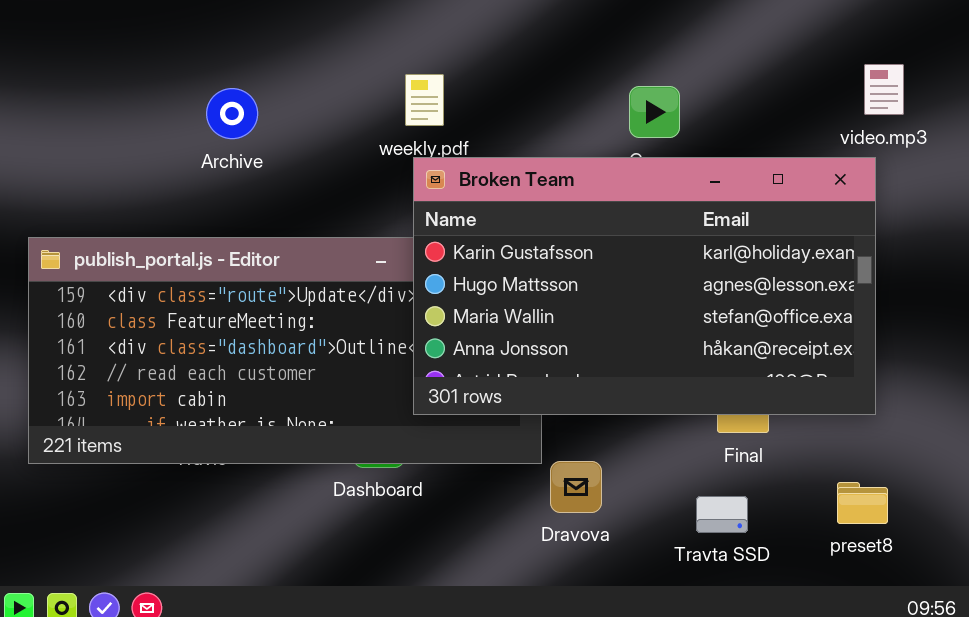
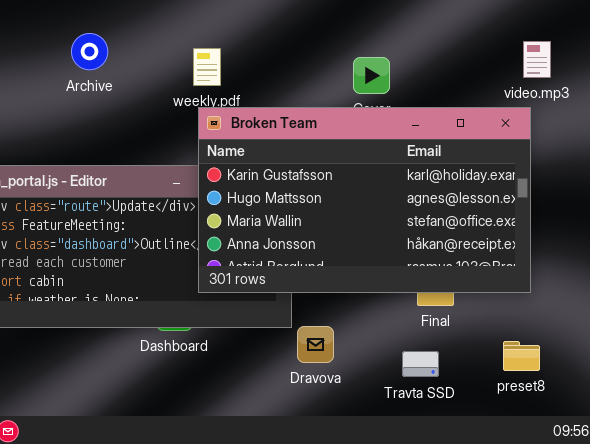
Archive: [206,88,258,139] -> [71,33,108,70], moved

